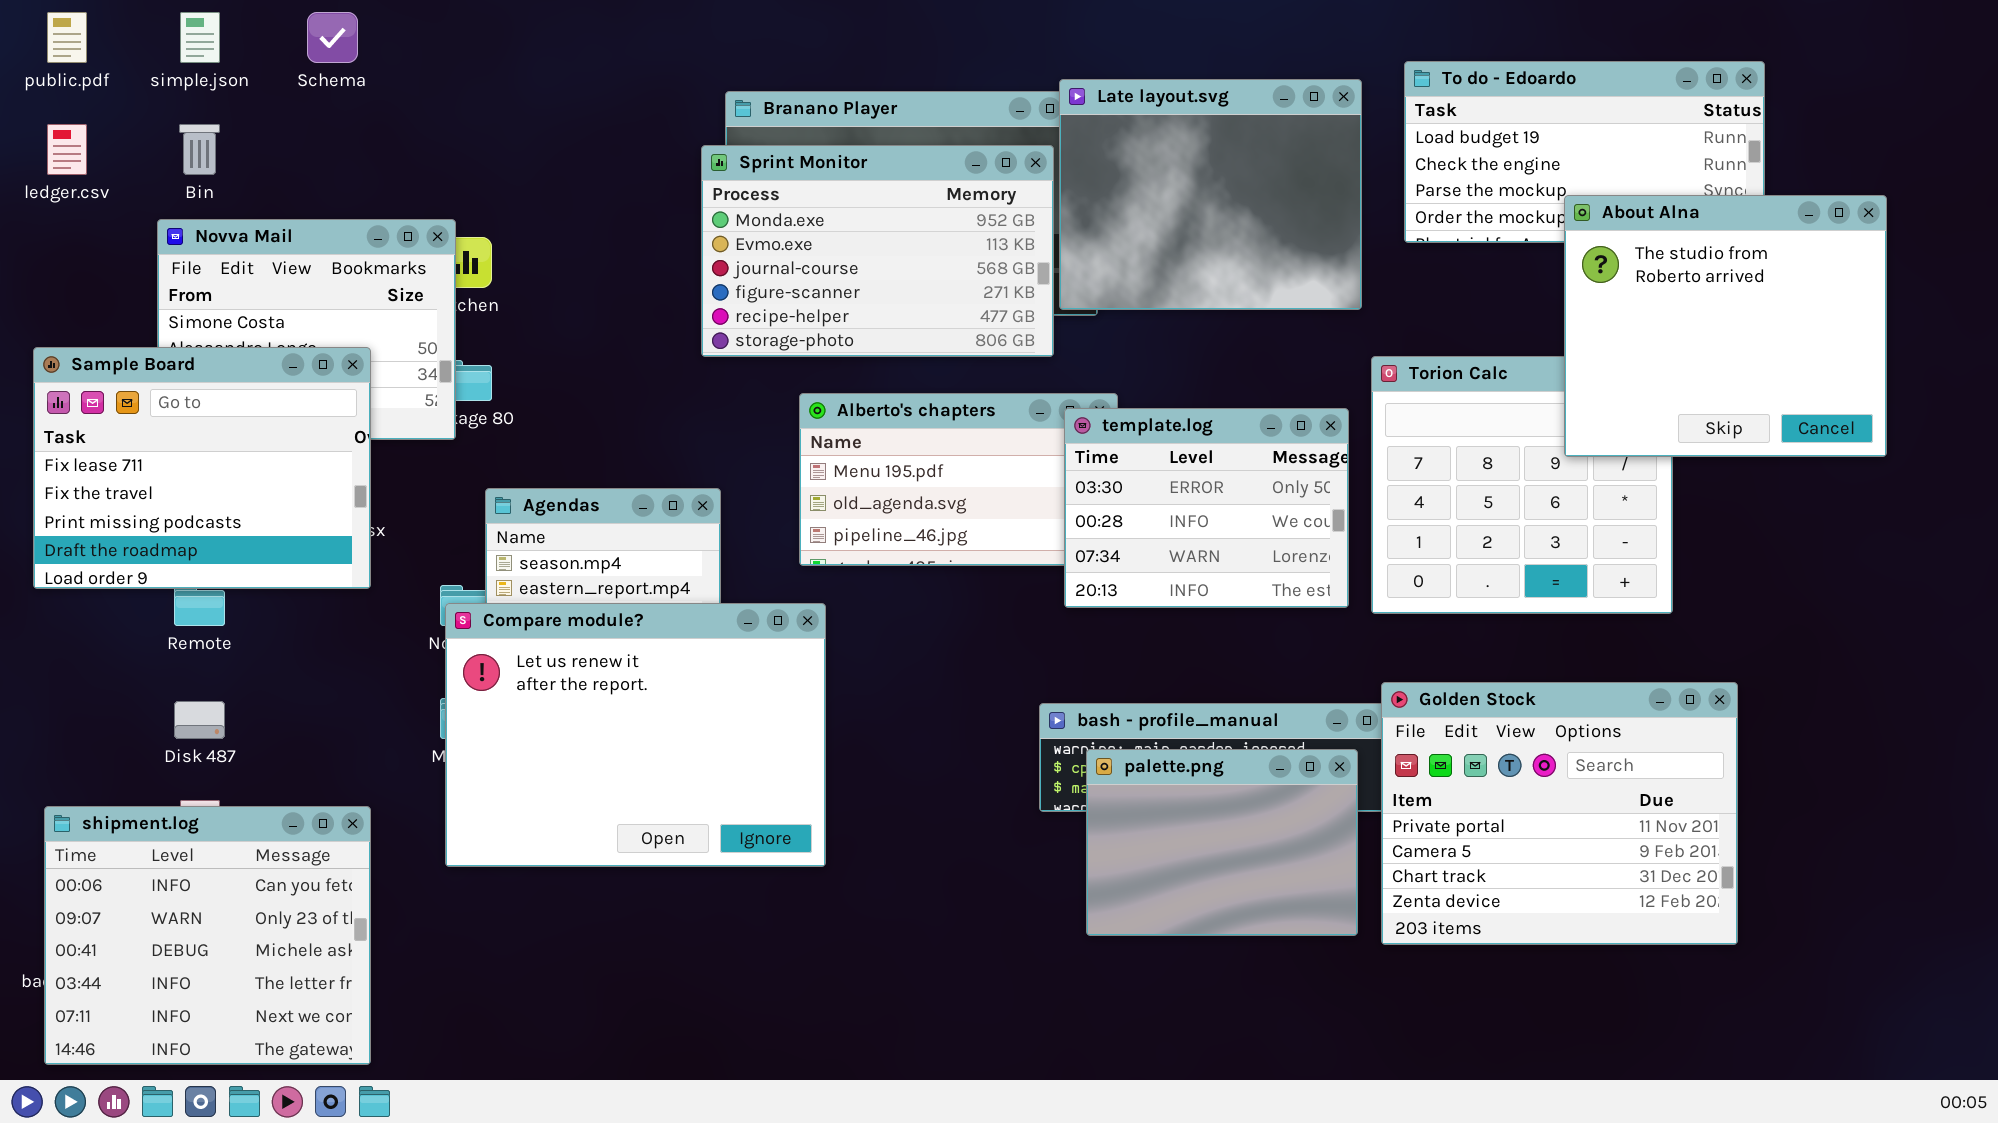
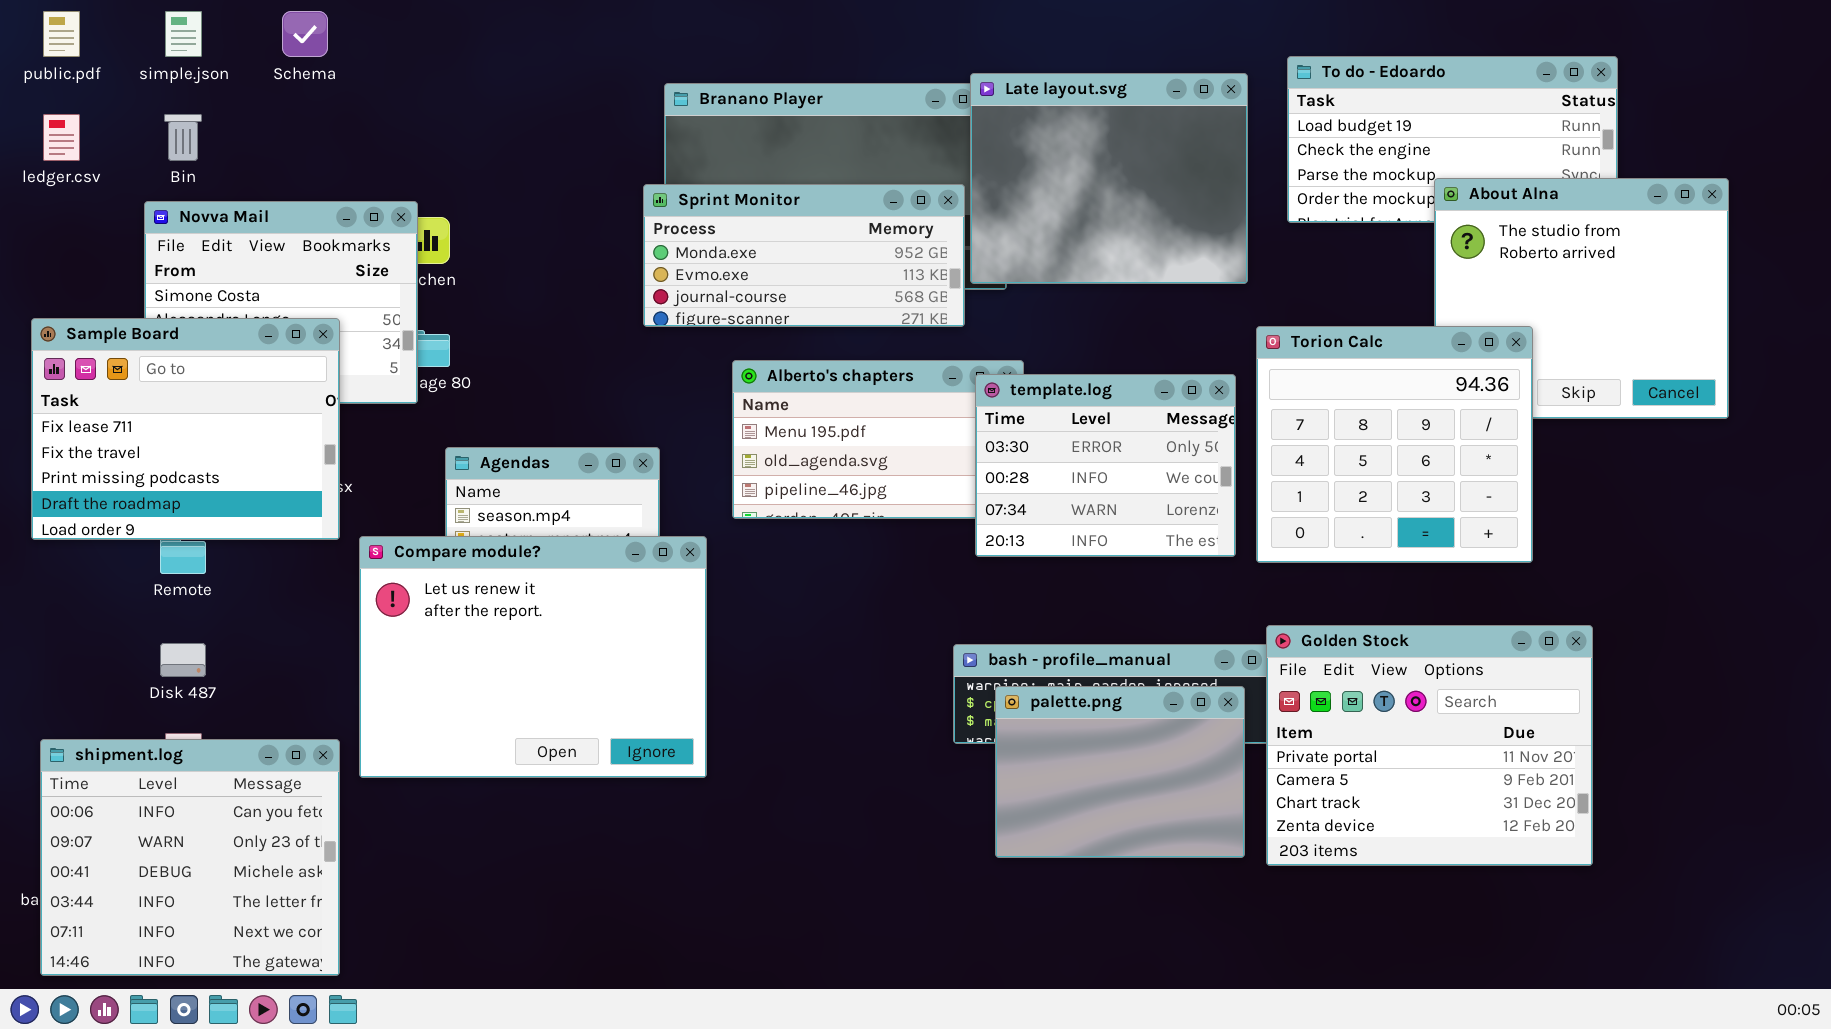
Sprint Monitor: [701,145,1054,357] -> [643,184,965,327], resized
Torion Calc: [1371,356,1673,614] -> [1256,326,1533,563], raised
Compare module?: [445,603,826,867] -> [359,536,707,778], moved

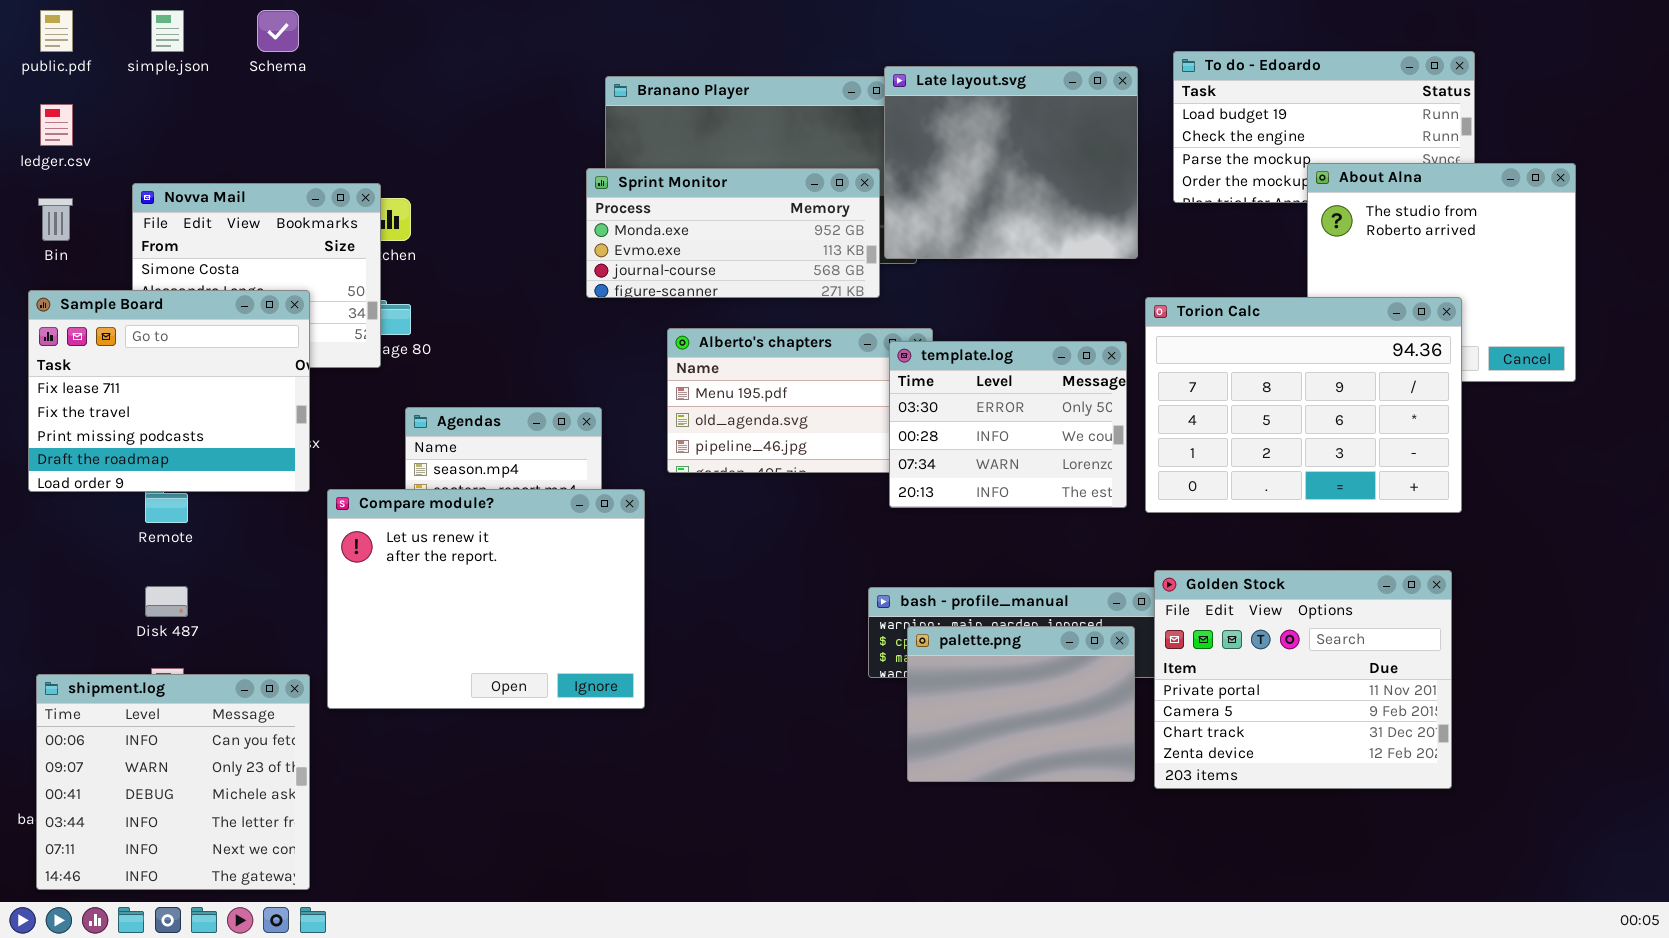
Bin: [164,114,202,161] -> [38,198,73,241], moved
Torion Calc: [1256,326,1533,563] -> [1145,297,1462,513], resized

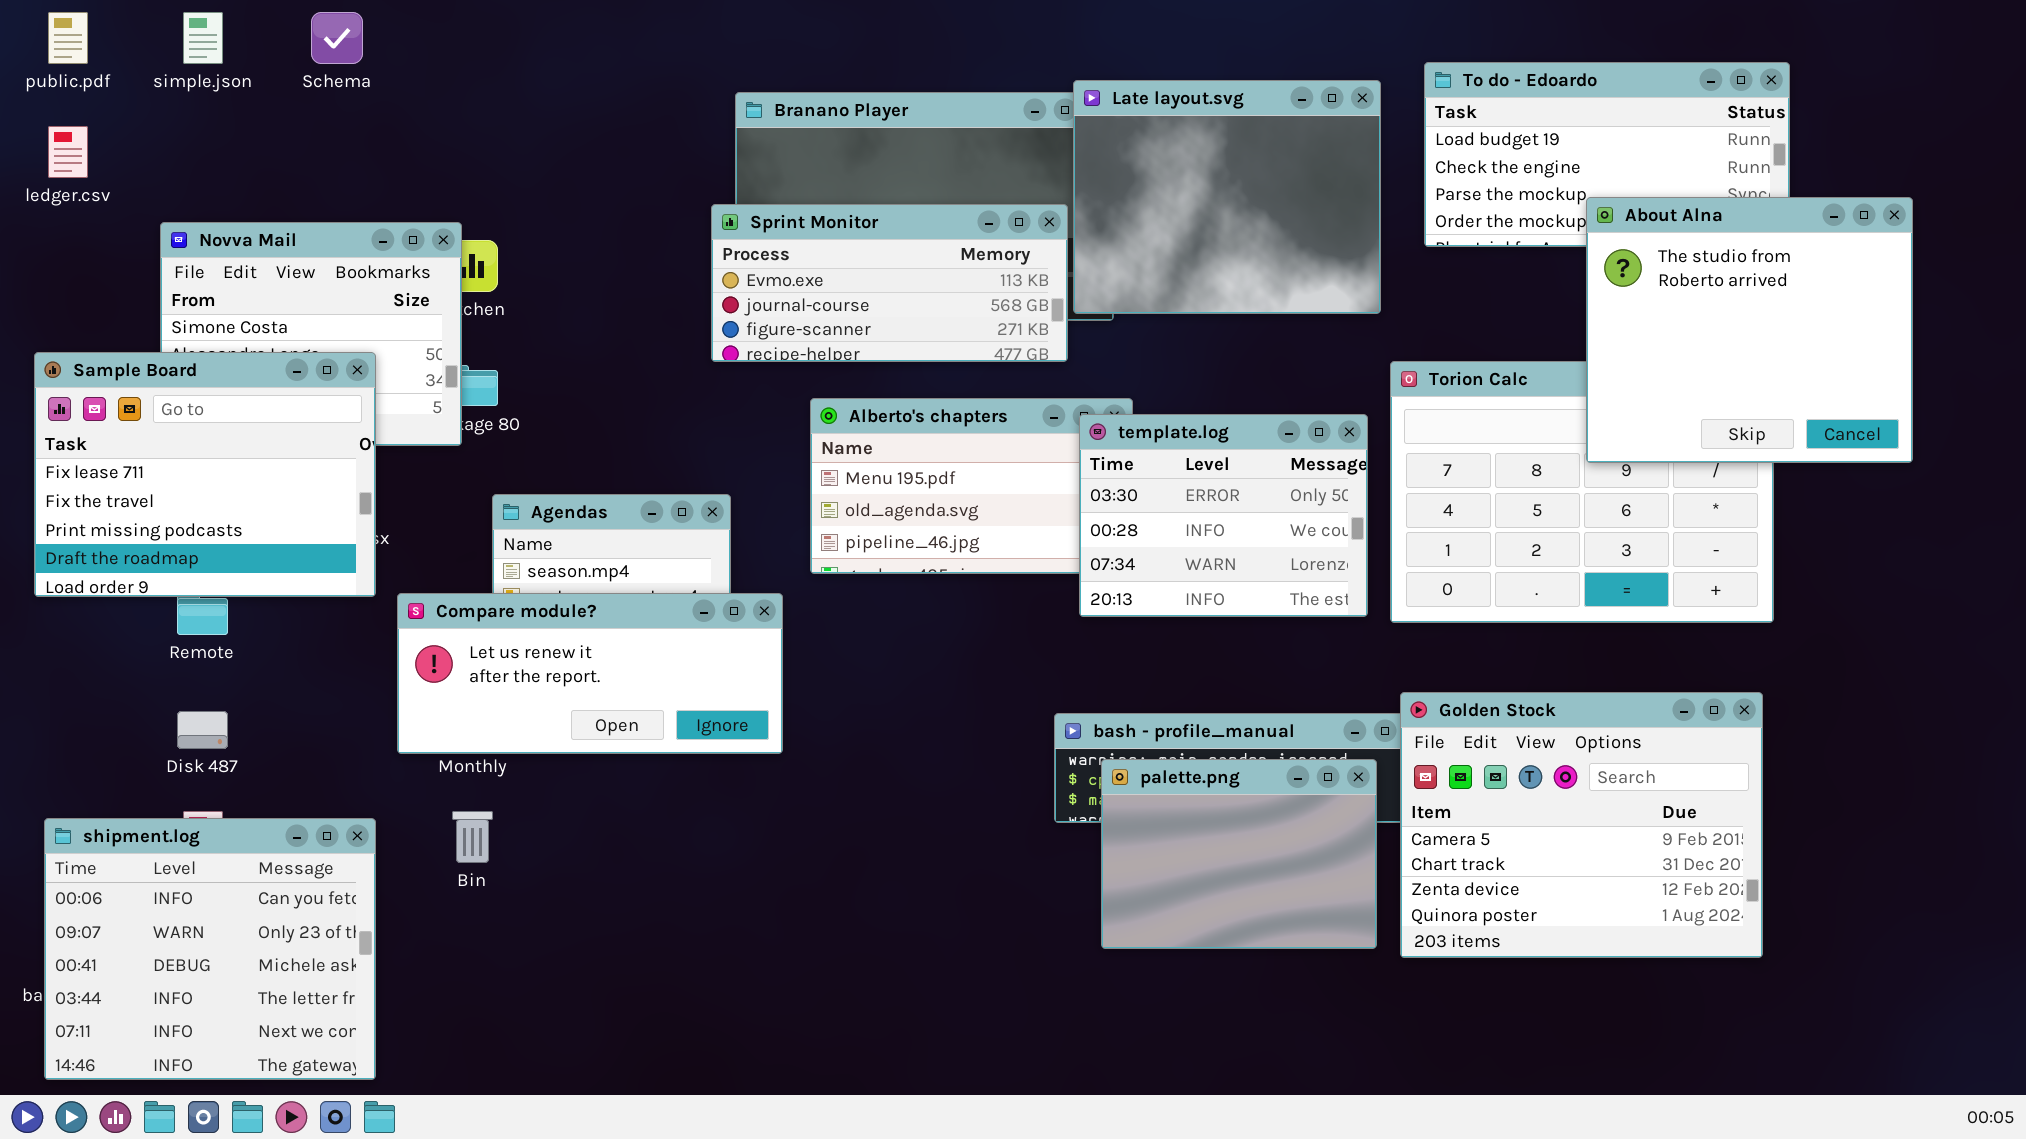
About Alna: [1307,163,1576,382] -> [1586,197,1913,463], raised
Sprint Monitor: [586,168,880,298] -> [711,204,1068,362], scrolled down 1 row
Bin: [38,198,73,241] -> [452,811,493,863], moved
Compare module?: [327,489,645,709] -> [397,593,783,754], resized
Golden Stock: [1154,570,1452,789] -> [1400,692,1763,958], scrolled down 1 row

